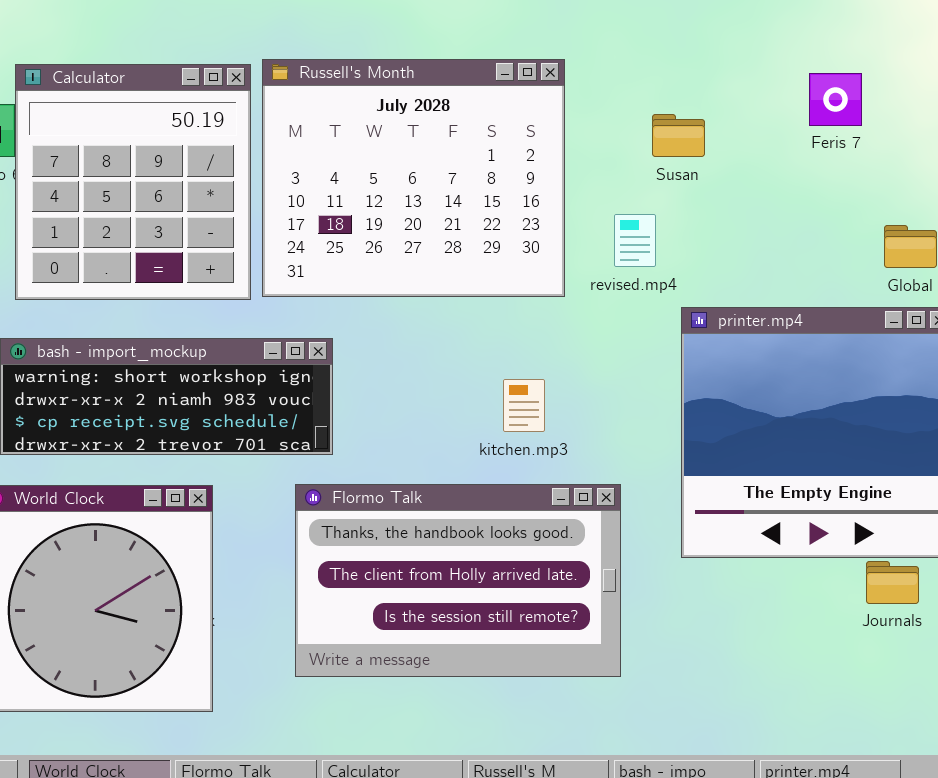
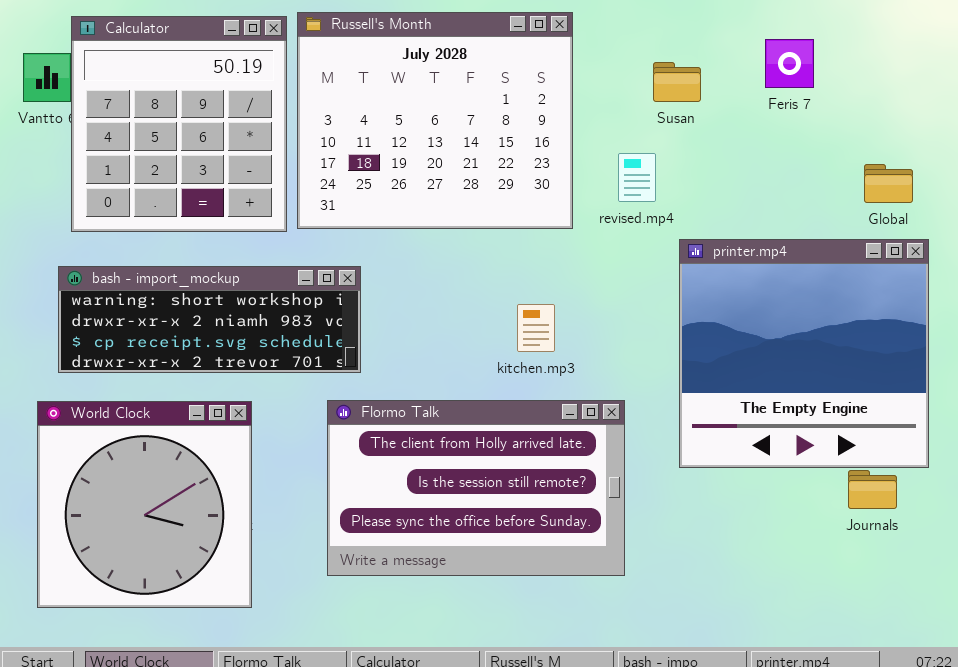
Feris 7: [809,73,862,126] -> [765,39,814,88], moved
Flormo Talk: [295,484,621,677] -> [327,400,625,576], scrolled down 1 row

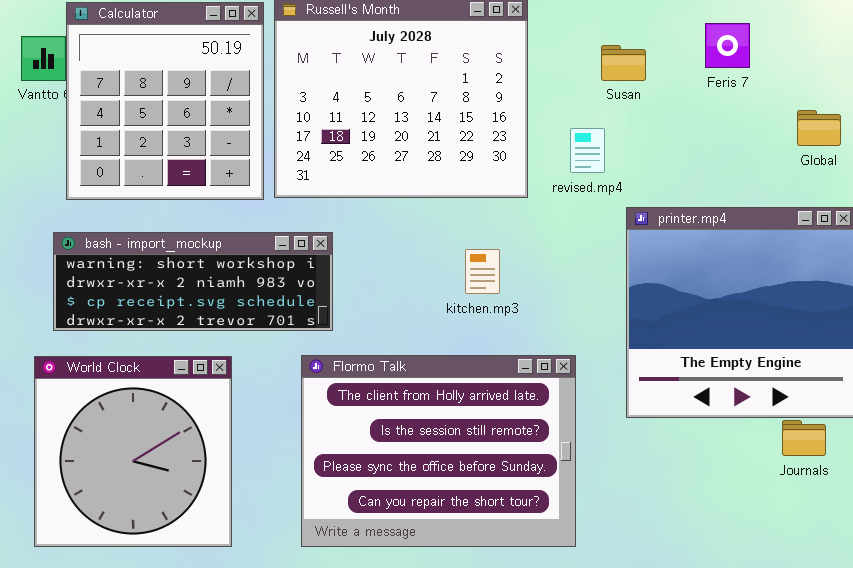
Global: [864,164,913,203] -> [797,110,841,146], moved
kitchen.mp3: [517,304,555,352] -> [465,249,500,294], moved
Flormo Talk: [327,400,625,576] -> [301,355,576,547], resized

